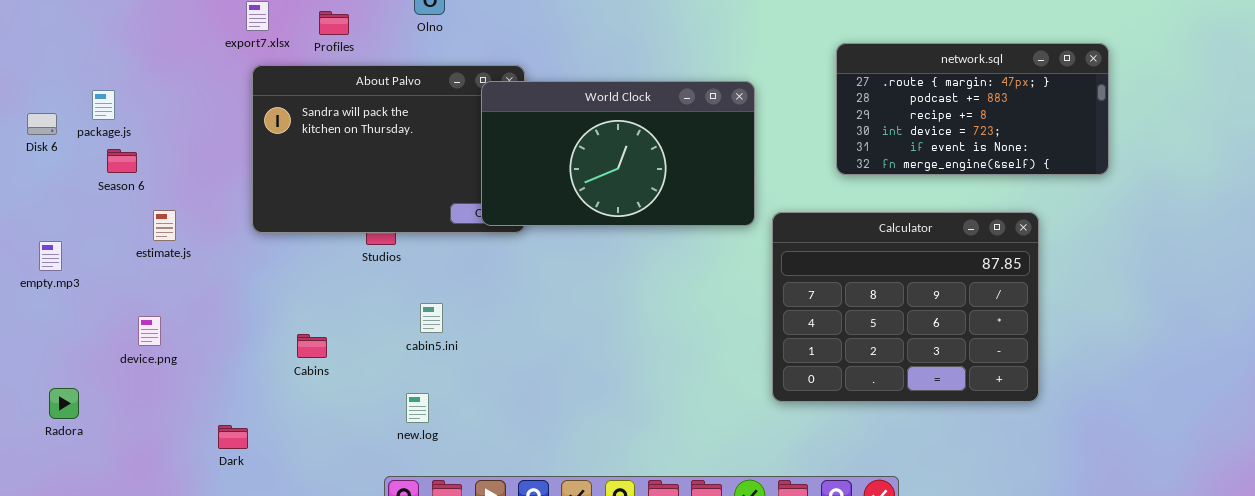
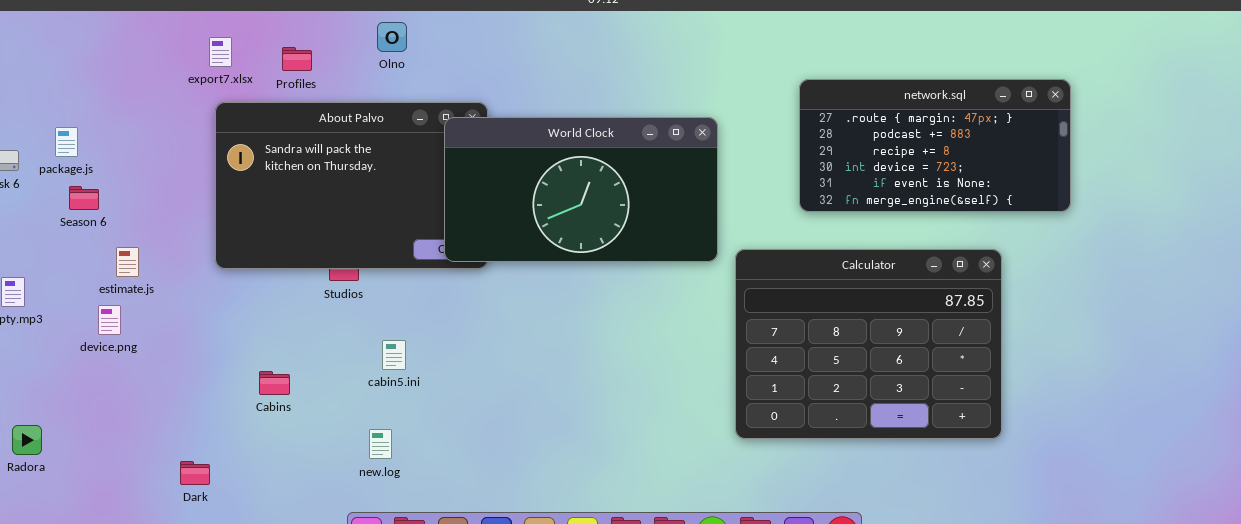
device.png: [138,316,161,346] -> [98,305,121,335], moved

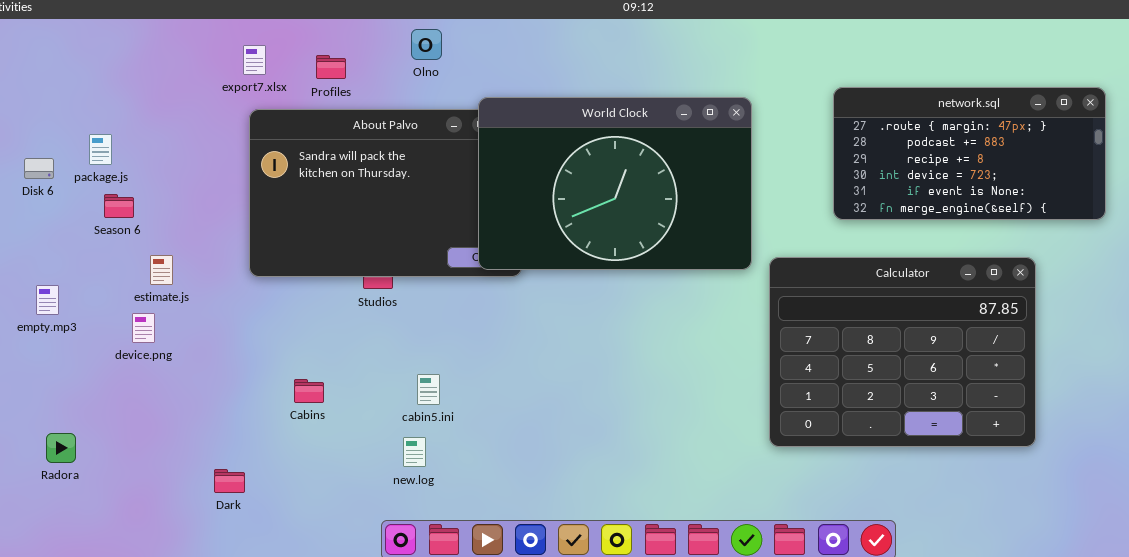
World Clock: [444,117,718,262] -> [478,97,752,270], resized
cabin5.ini: [382,340,406,370] -> [417,374,440,405], moved

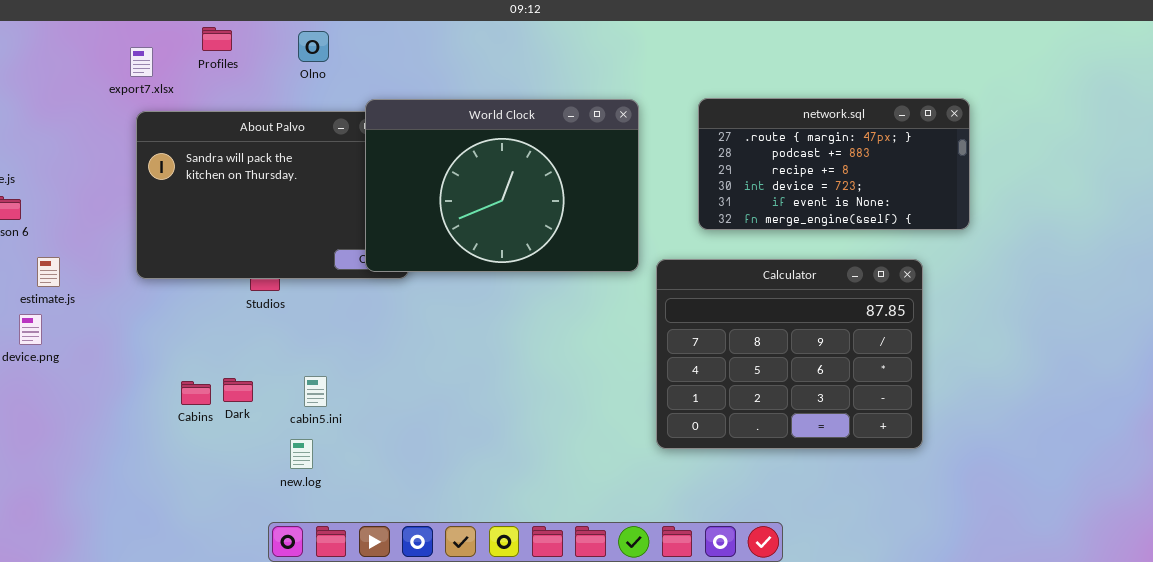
Profiles: [316,55,346,79] -> [202,27,232,51], moved
network.sql: [833,87,1106,220] -> [698,98,970,230], moved
Dark: [214,469,245,493] -> [223,378,253,402], moved

